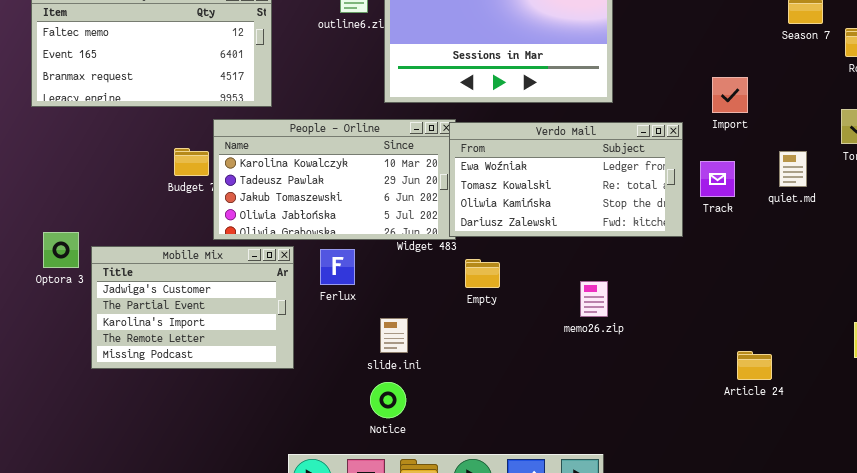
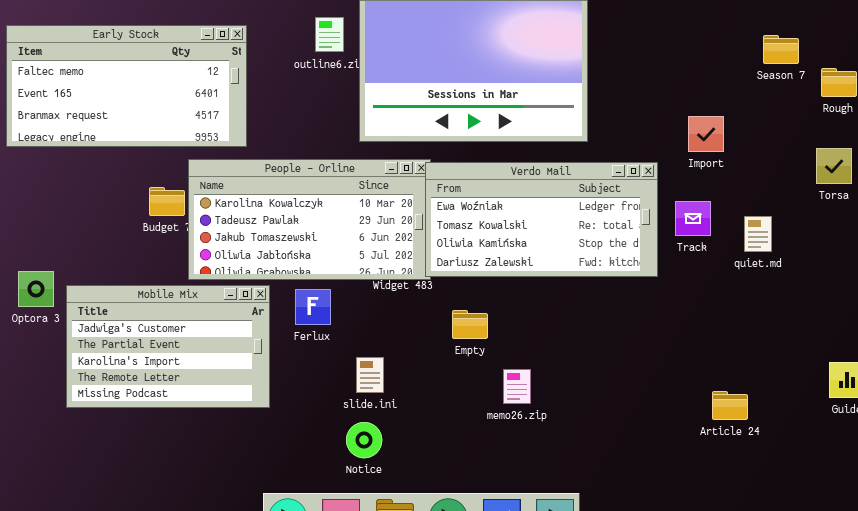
quiet.md: [779,151,807,187] -> [744,216,772,252], moved
Empty: [465,259,500,288] -> [452,310,488,339], moved
memo26.zip: [580,281,608,317] -> [503,369,531,404], moved

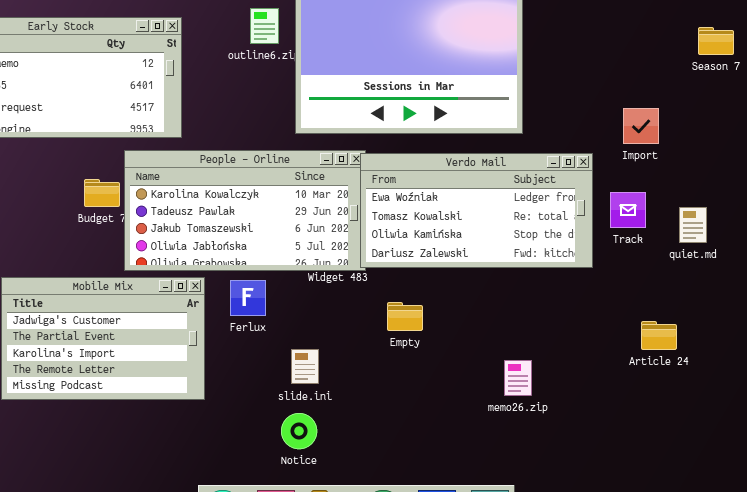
memo26.zip: [503,369,531,404] -> [504,360,532,396], moved
Article 24: [712,391,748,420] -> [641,321,677,350], moved

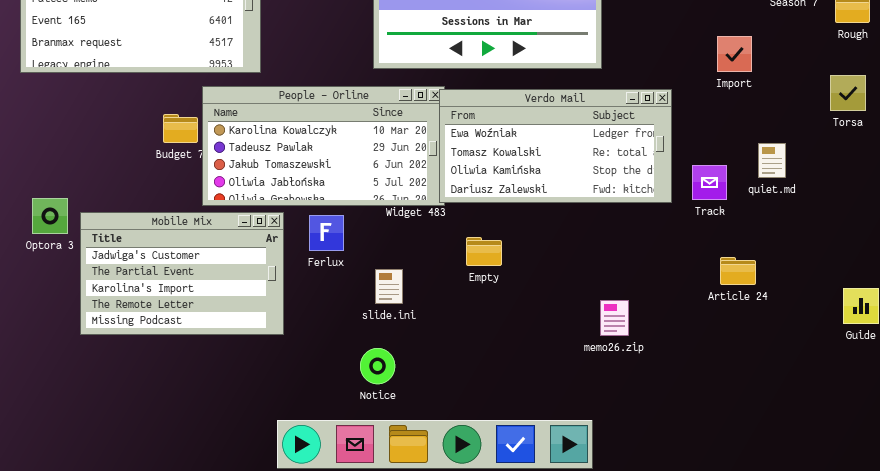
Import: [623,108,659,144] -> [717,36,752,72], moved
Track: [610,192,646,228] -> [692,165,727,200], moved
slide.ini: [291,349,319,384] -> [375,269,403,304], moved
memo26.zip: [504,360,532,396] -> [600,300,629,336], moved

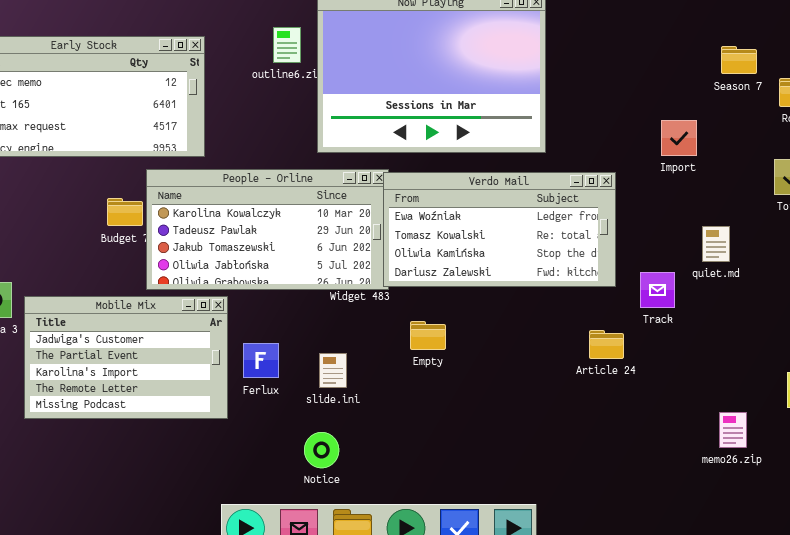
Track: [692,165,727,200] -> [640,272,675,308], moved
Ferlux: [309,215,344,251] -> [243,343,279,378], moved
Article 24: [720,257,756,285] -> [589,330,624,359], moved
memo26.zip: [600,300,629,336] -> [719,412,747,448], moved

